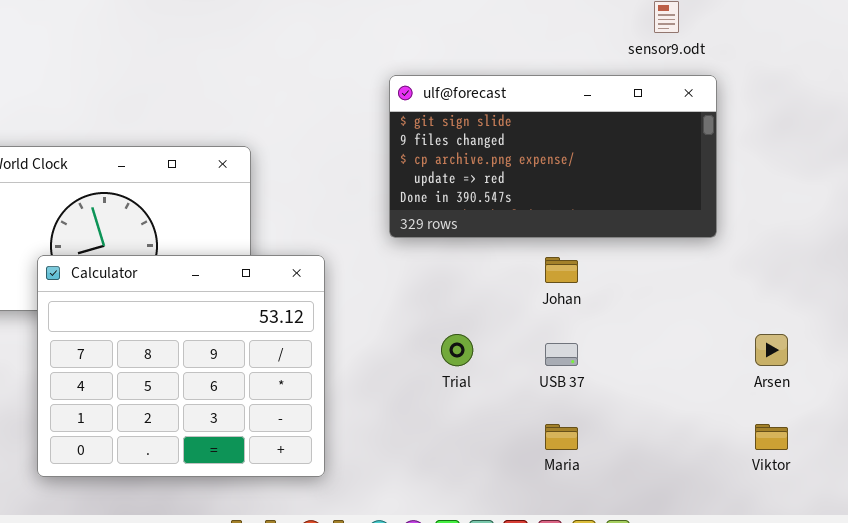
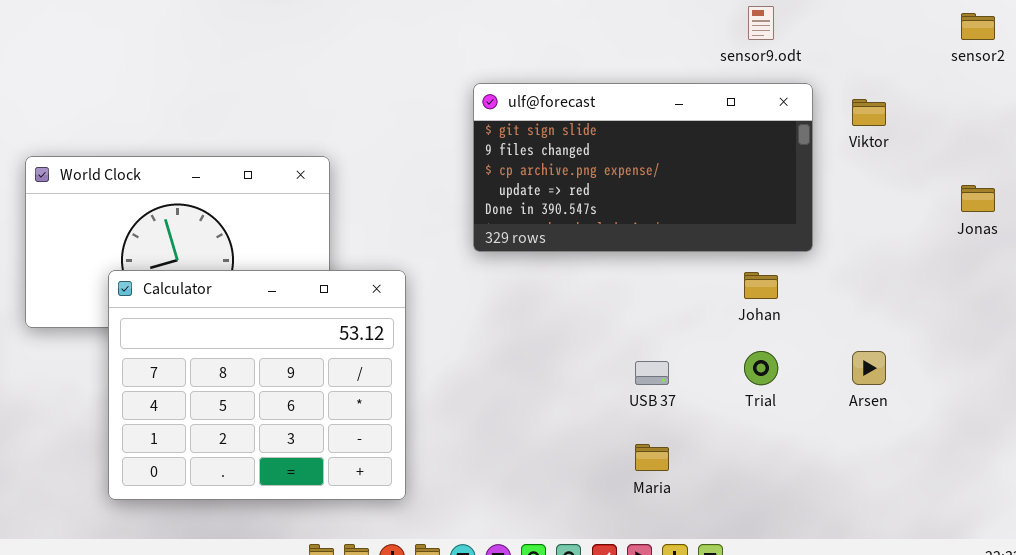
Johan: [545,257,578,283] -> [744,272,778,299], moved
Trial: [441,334,473,366] -> [744,351,778,385], moved
Viktor: [755,424,788,450] -> [852,99,886,126], moved

